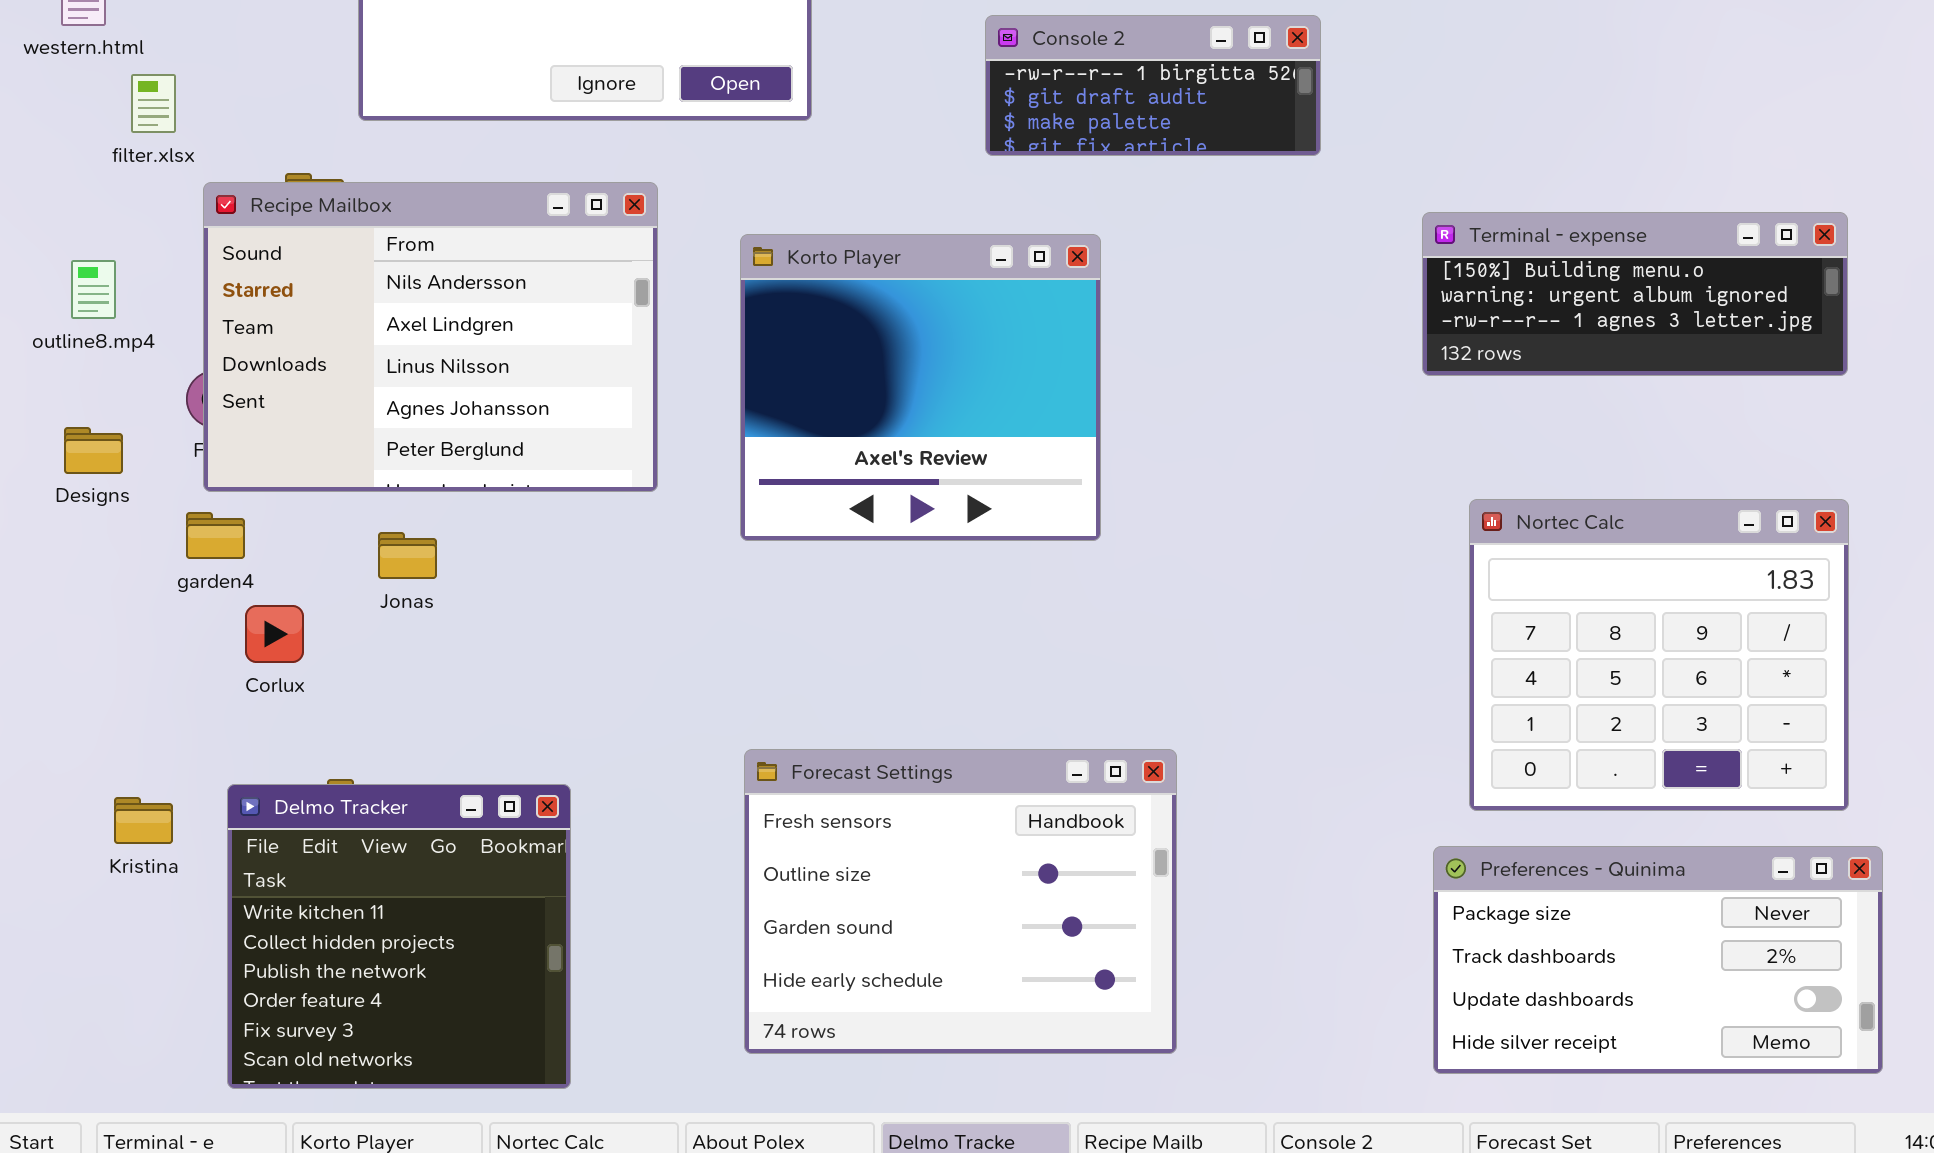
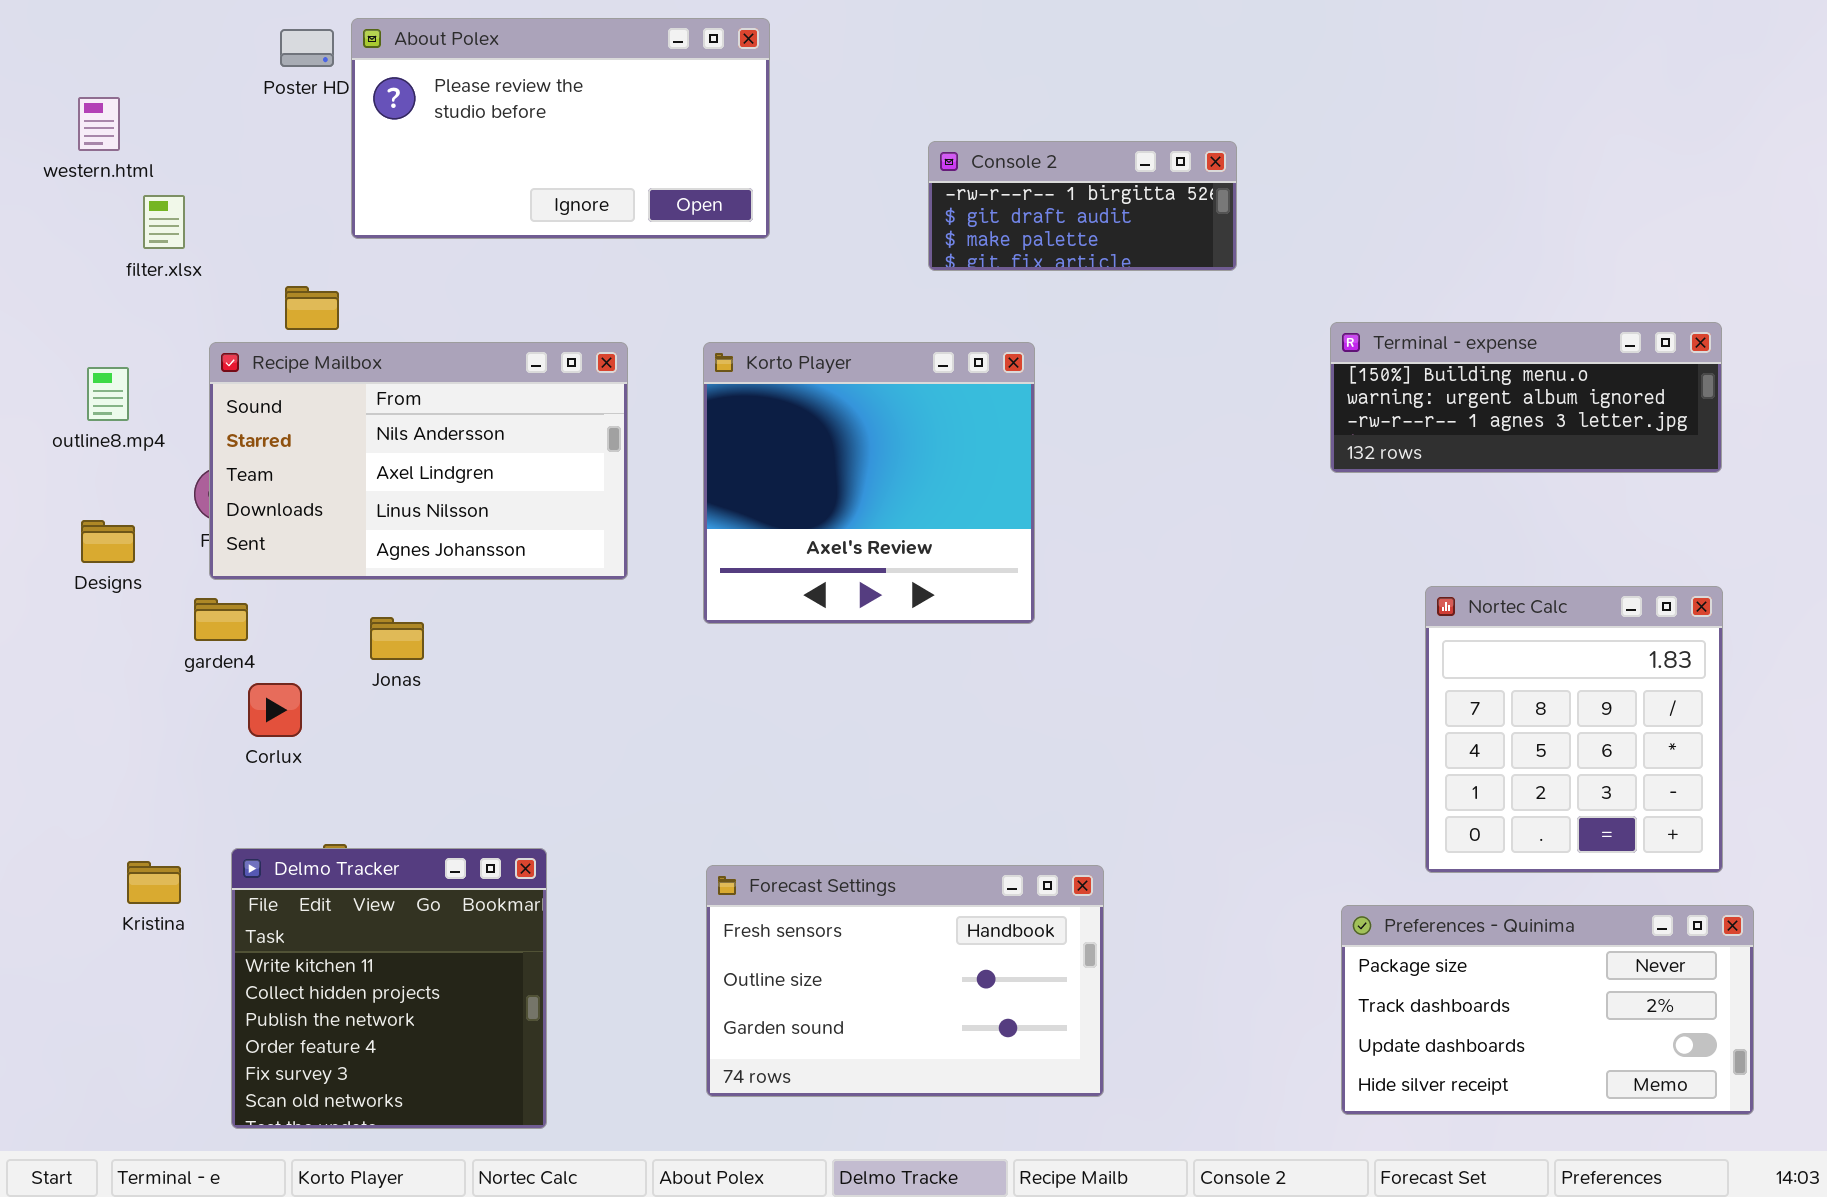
Recipe Mailbox: [203,182,658,492] -> [209,342,628,580], resized
Nortec Calc: [1469,499,1849,811] -> [1425,586,1723,873], resized
Forecast Settings: [744,749,1177,1054] -> [706,865,1104,1097], resized

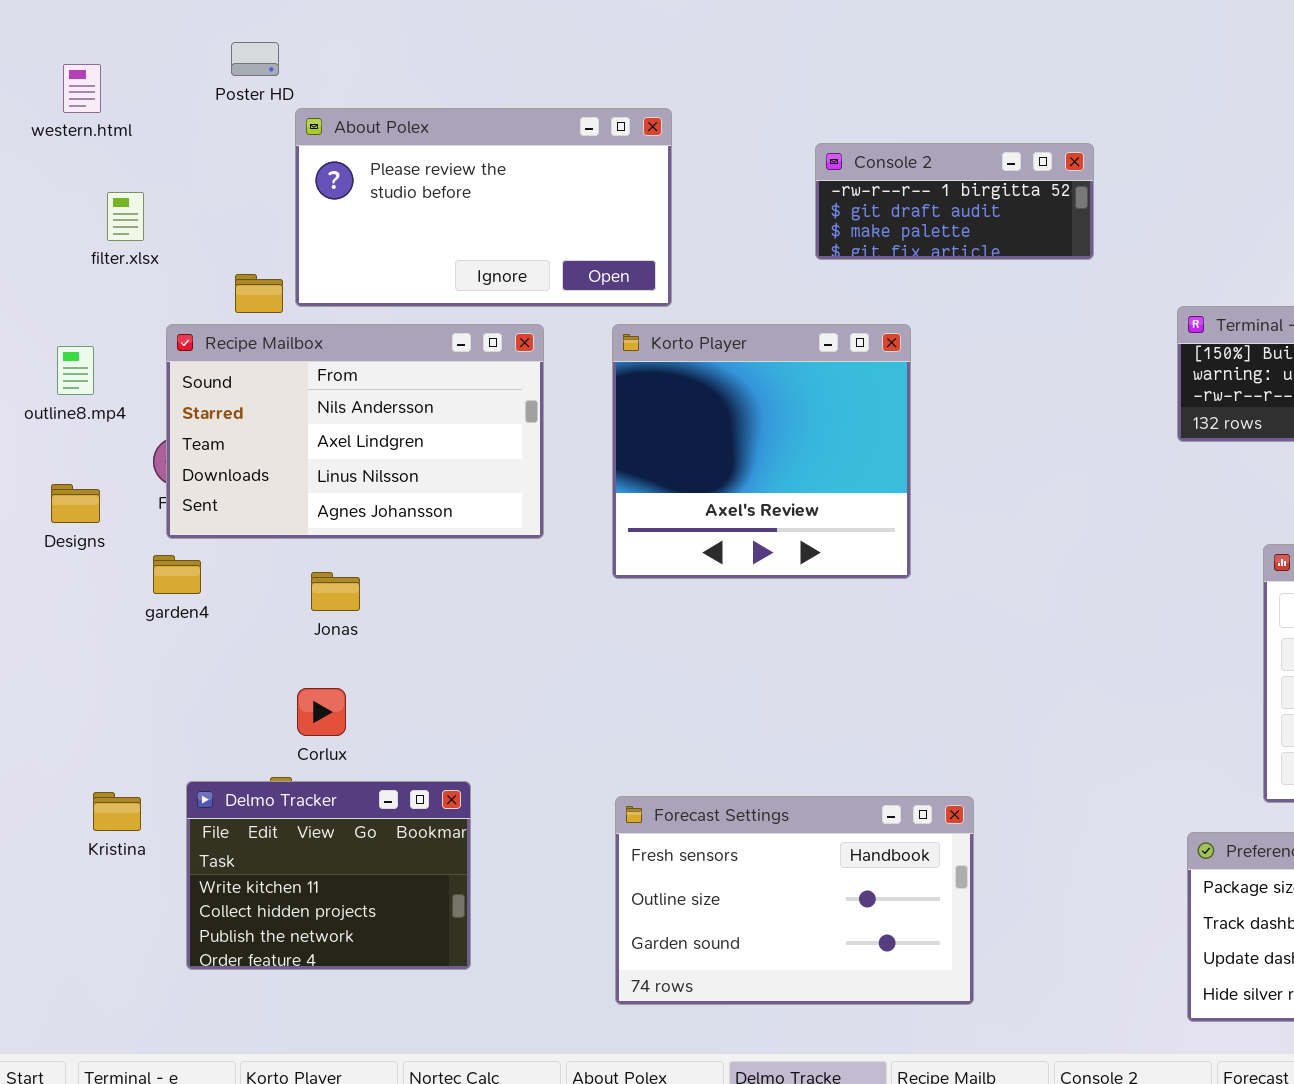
About Polex: [351,18,770,239] -> [295,108,672,307], moved
western.html: [78,97,120,151] -> [63,64,101,113], moved
Corlux: [248,683,302,737] -> [297,688,346,736], moved
Delmo Tracker: [231,848,547,1129] -> [186,781,471,970], resized

